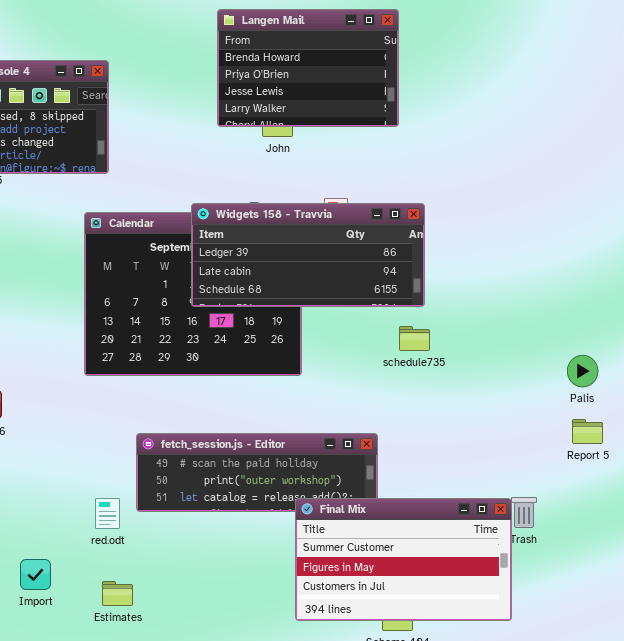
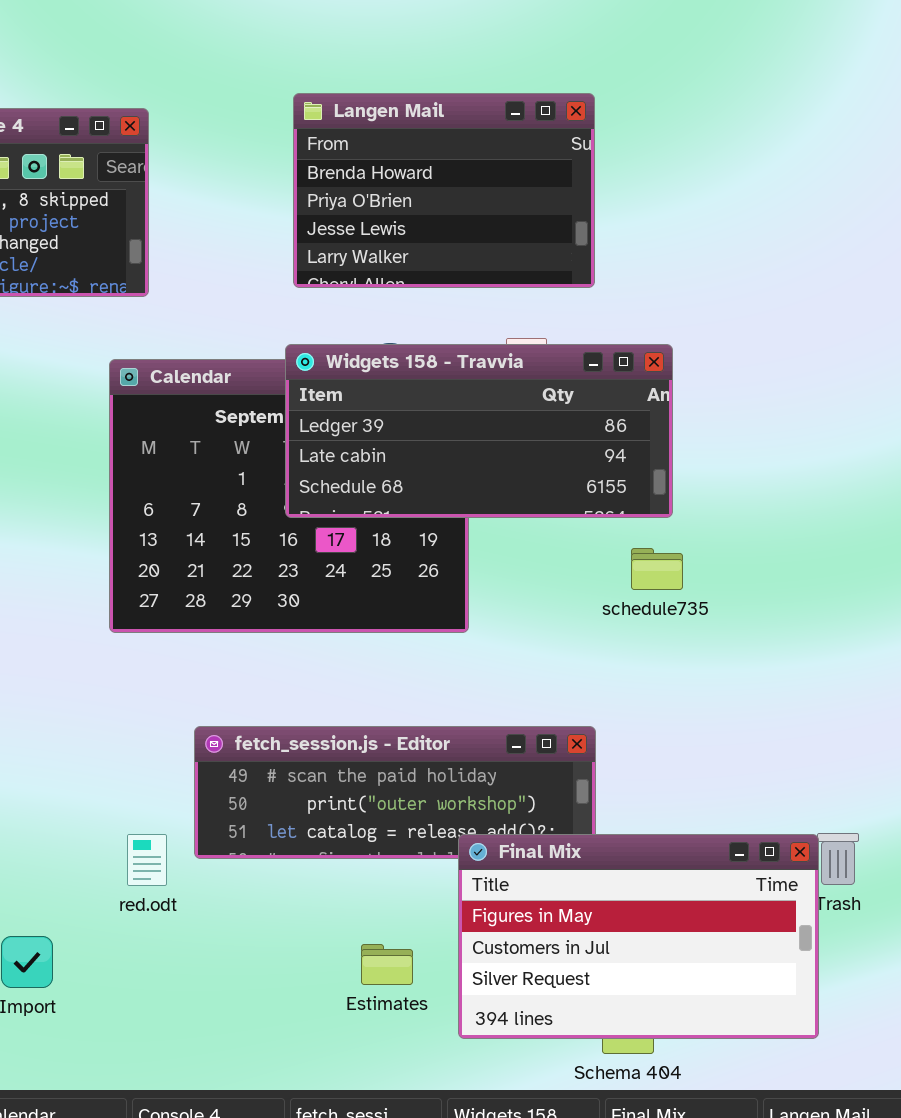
Langen Mail: [217,9,399,127] -> [293,93,595,288], moved
Final Mix: [295,498,512,621] -> [458,834,819,1039], scrolled down 1 row
Estimates: [102,581,133,606] -> [361,944,413,985], moved

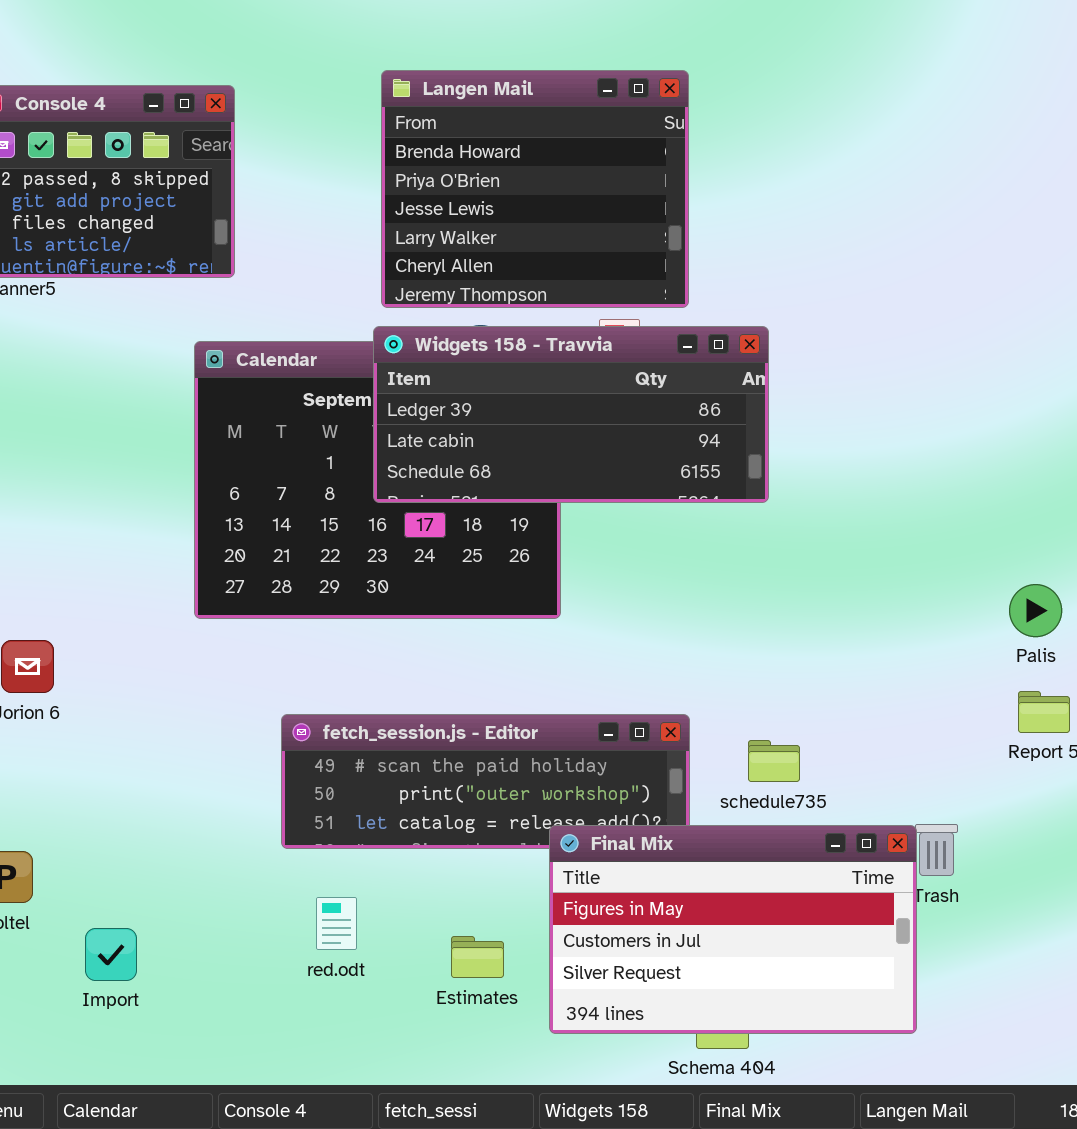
Langen Mail: [293,93,595,288] -> [381,70,689,308], resized
schedule735: [631,548,683,590] -> [748,740,800,782], moved
red.odt: [127,834,167,886] -> [316,897,357,950], moved

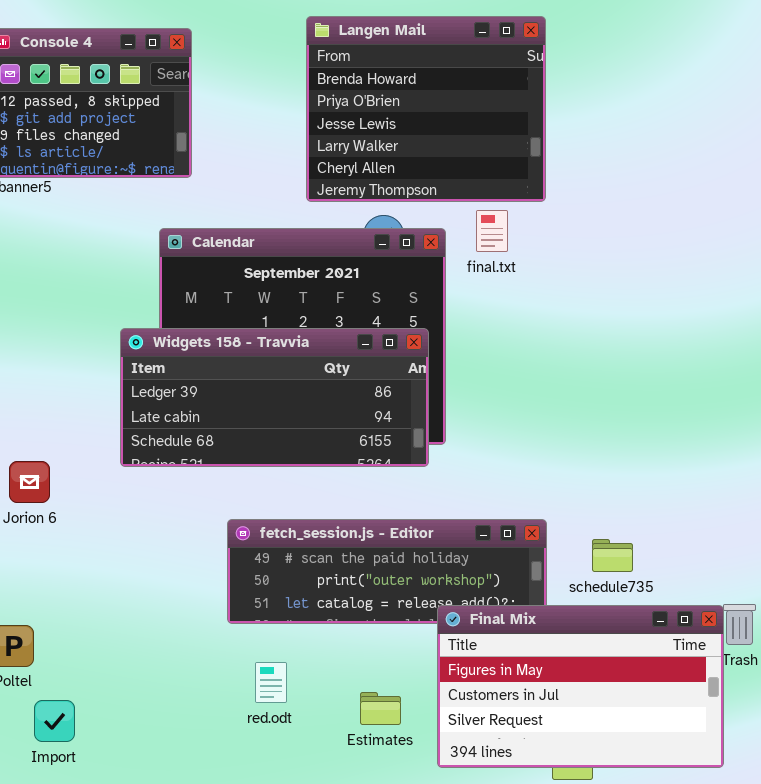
Widgets 158 - Travvia: [373,326,769,503] -> [120,328,429,467], moved
Import: [85,928,137,981] -> [34,700,75,742], moved

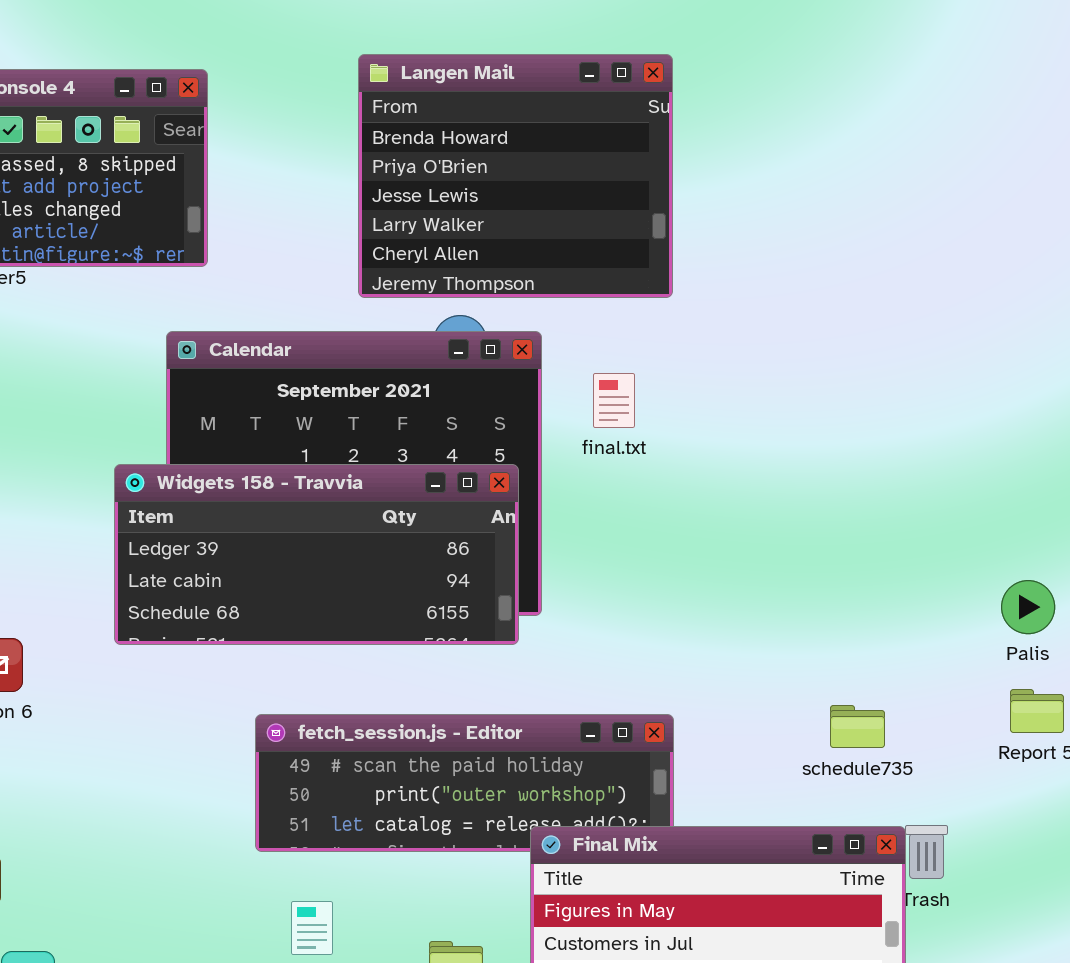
final.txt: [476,210,508,252] -> [593,373,635,428], moved
schedule735: [592,539,633,572] -> [830,705,885,748], moved

